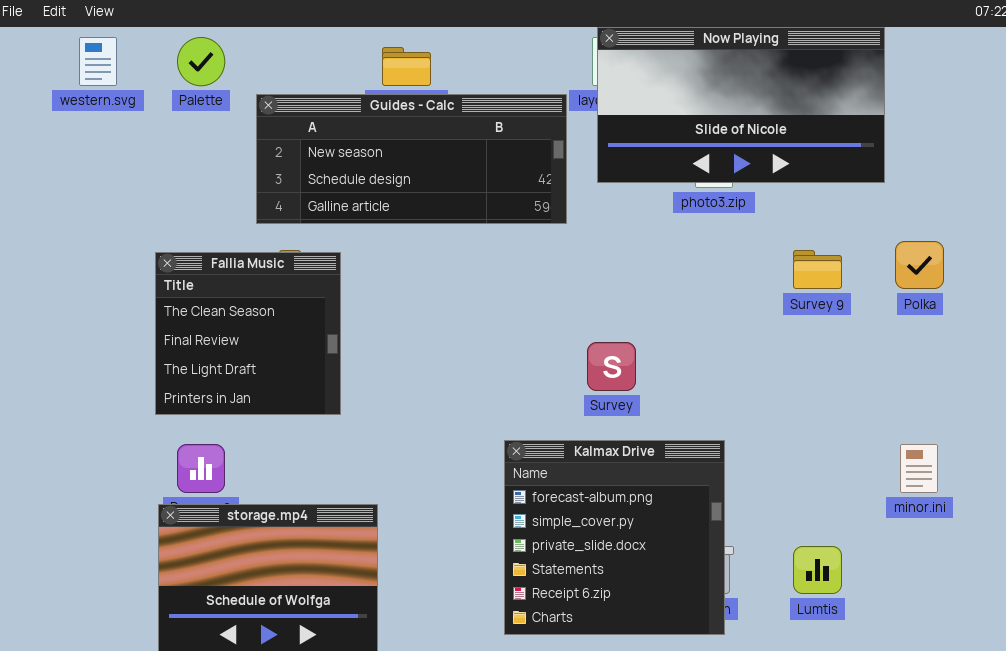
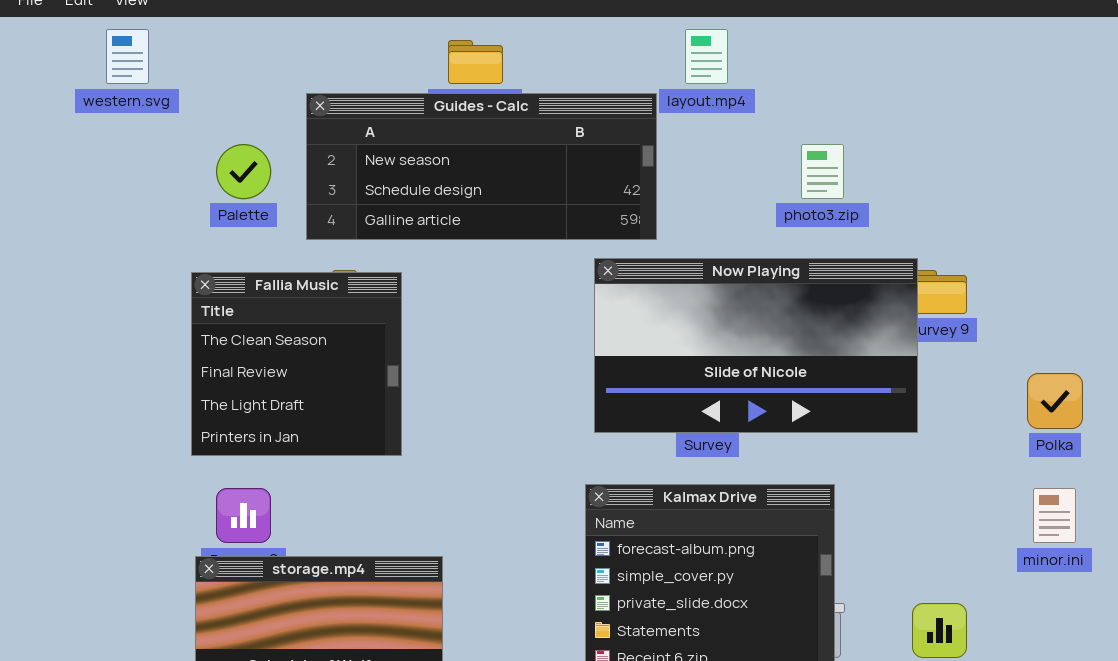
Now Playing: [597,27,885,183] -> [594,258,918,433], moved
Palette: [177,37,225,86] -> [216,144,271,199], moved
Polka: [895,241,944,289] -> [1027,373,1083,429], moved

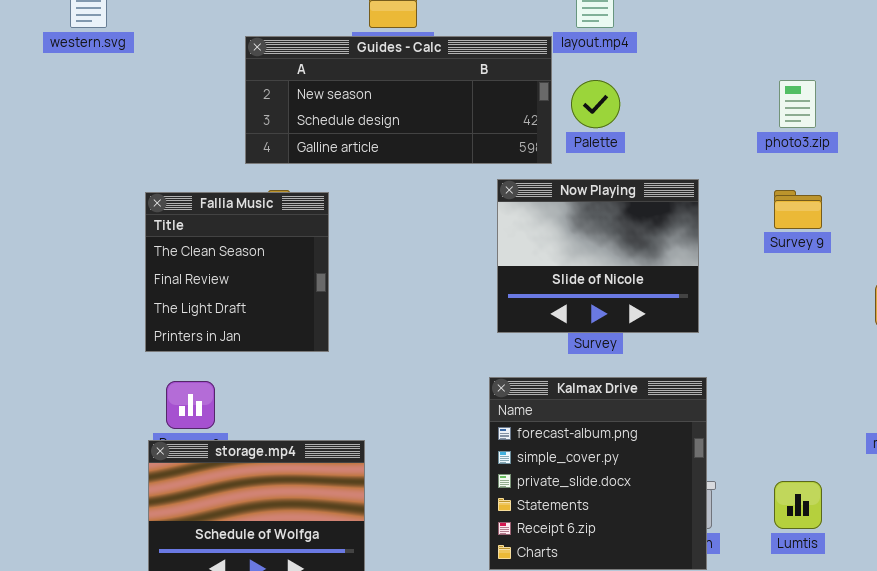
Palette: [216,144,271,199] -> [571,80,620,128], moved
photo3.zip: [801,144,844,199] -> [779,80,816,128], moved
Now Playing: [594,258,918,433] -> [497,179,699,333], resized

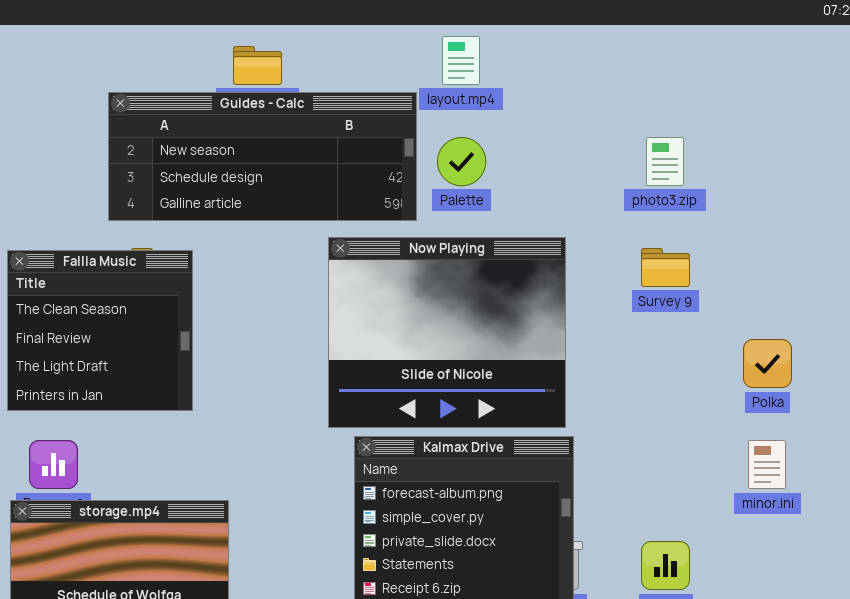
Now Playing: [497,179,699,333] -> [328,237,566,428], resized

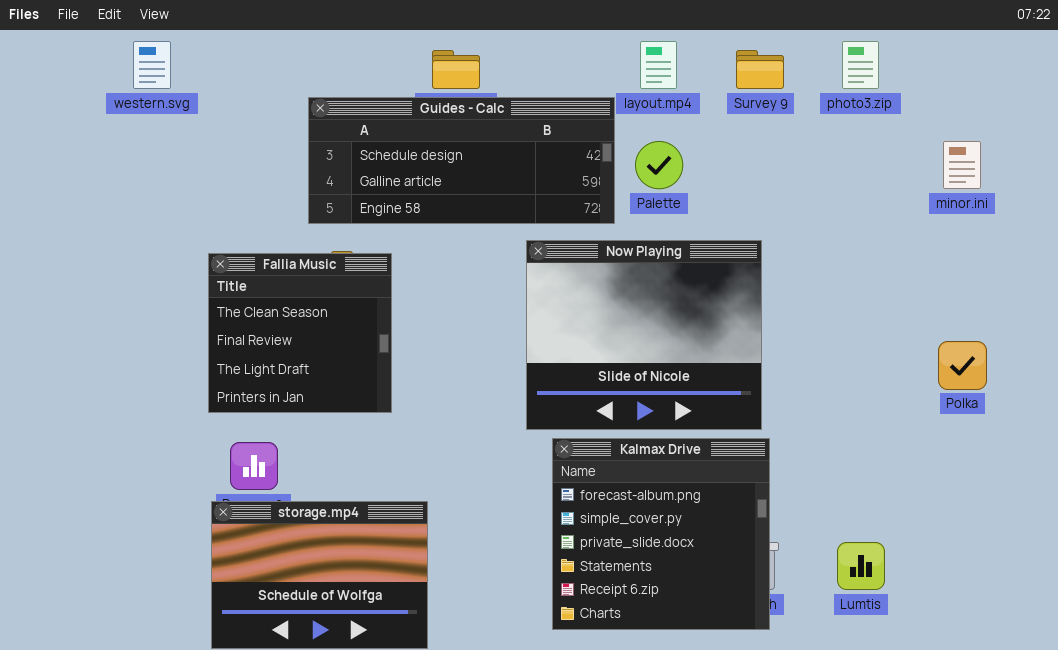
Guides - Calc: [108,92,417,221] -> [308,97,615,224], scrolled down 1 row
photo3.zip: [646,137,684,186] -> [842,41,879,89], moved
Survey 9: [641,248,690,287] -> [736,50,784,89], moved
minor.ini: [748,440,786,489] -> [943,141,981,189], moved

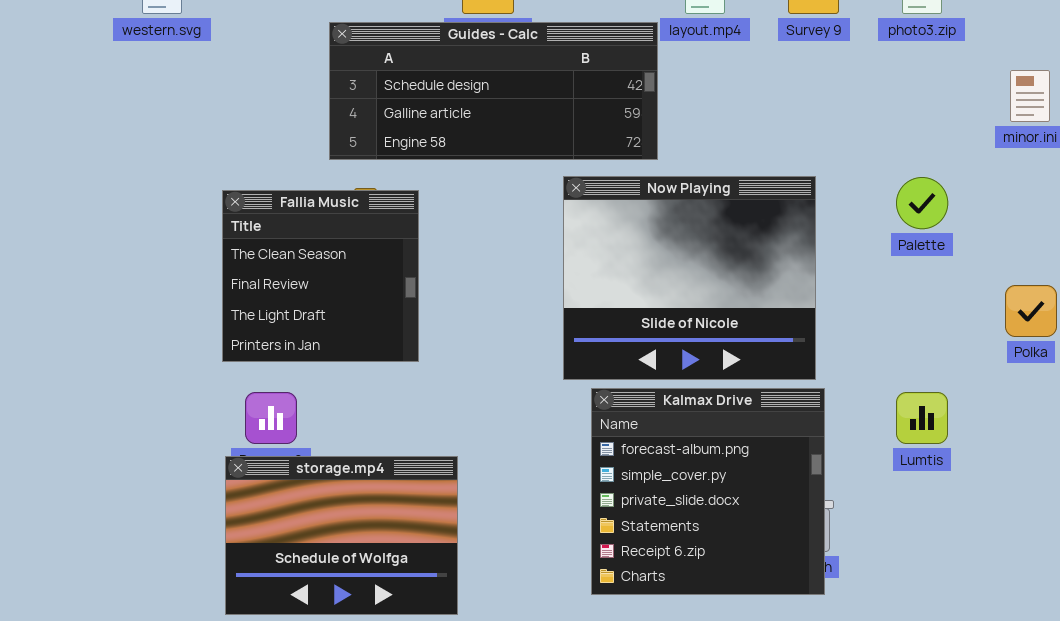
Palette: [635,141,683,189] -> [896,177,948,229], moved
Lumtis: [837,542,885,590] -> [896,392,948,444], moved

